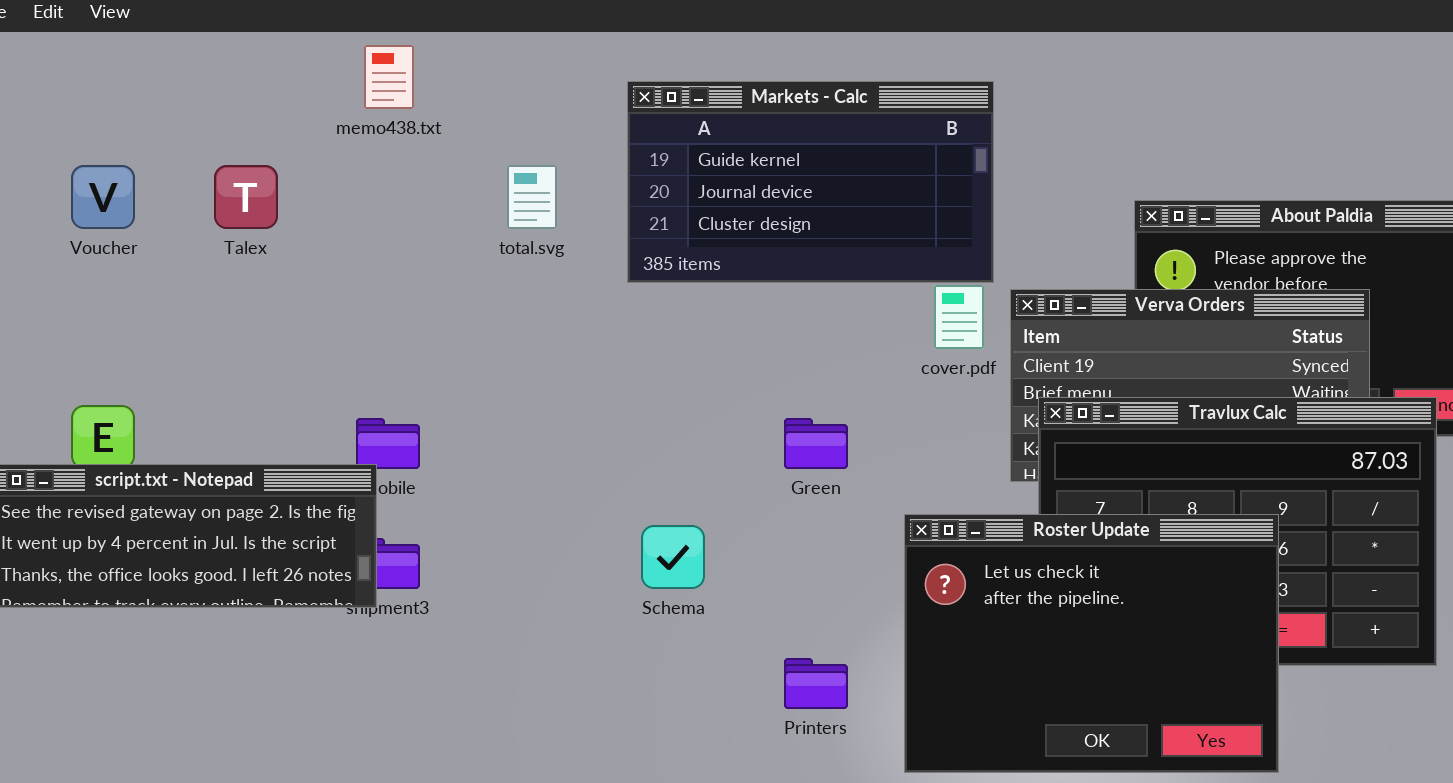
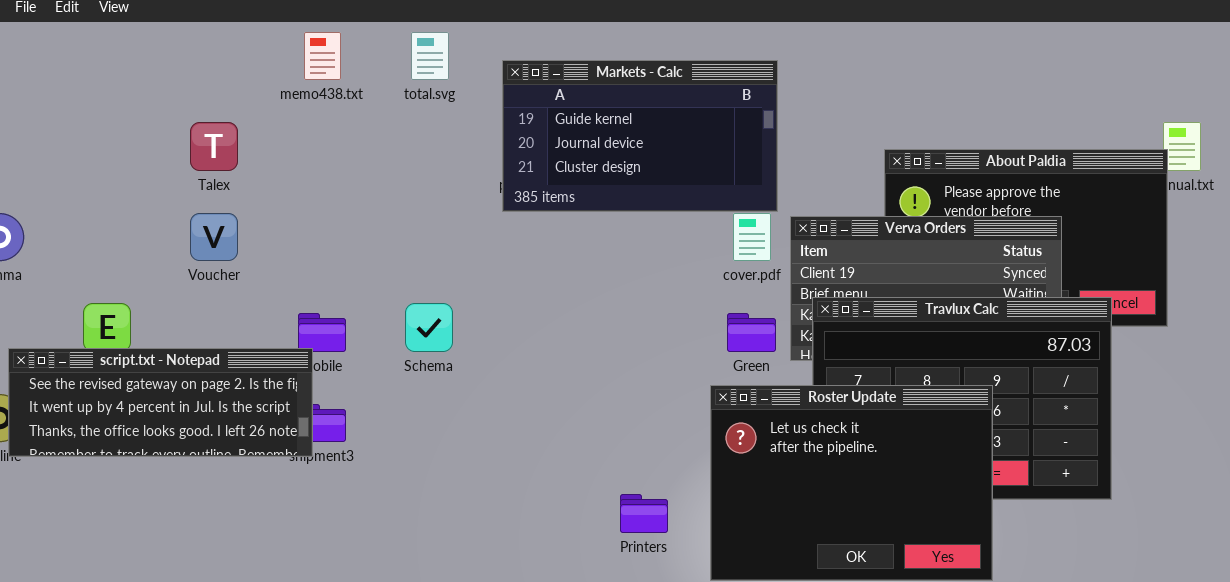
Voucher: [71,165,135,229] -> [190,213,238,261], moved
total.svg: [507,165,557,229] -> [411,32,449,80], moved
Green: [784,418,848,469] -> [727,313,776,352], moved
Schema: [641,525,705,589] -> [405,303,453,352], moved

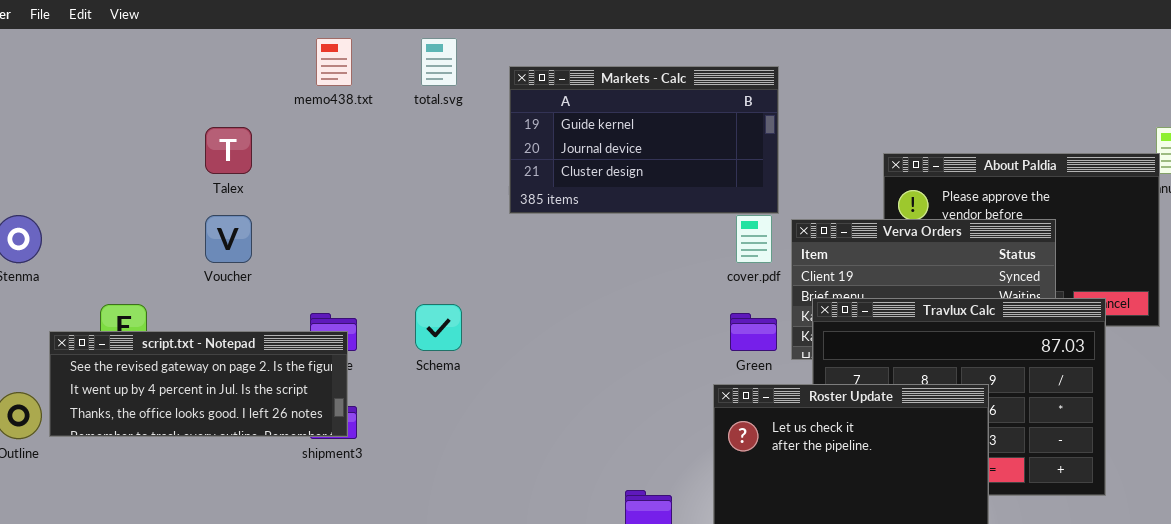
script.txt - Notepad: [8,348,313,457] -> [49,331,348,437], moved

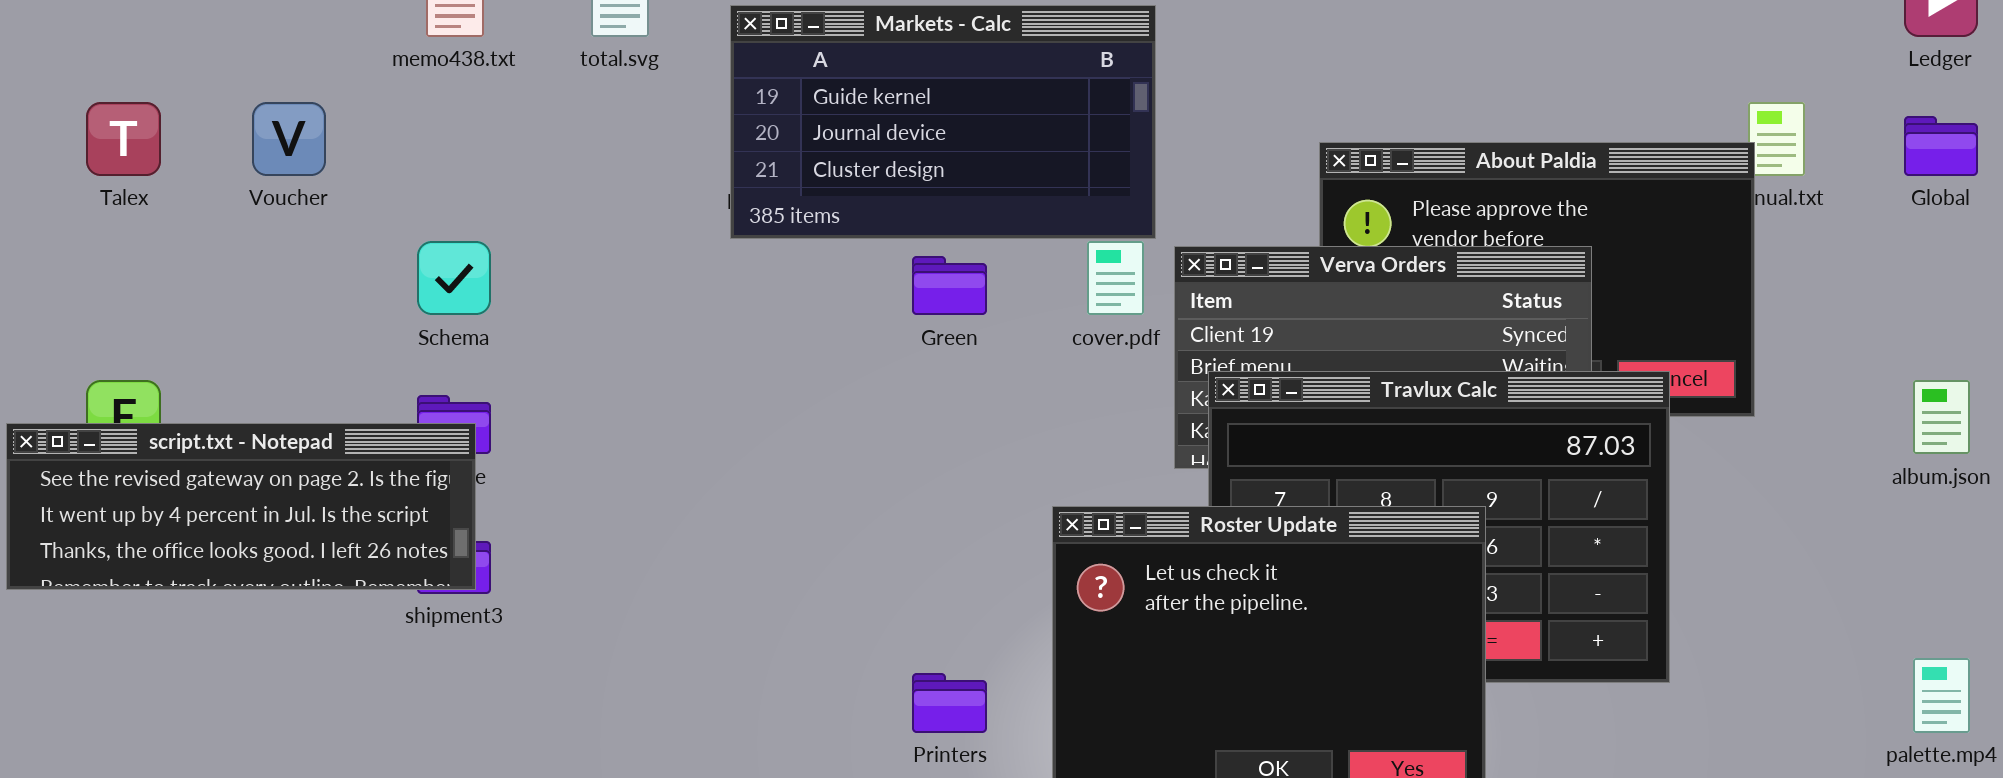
Talex: [205,127,252,174] -> [86,102,161,176], moved
Voucher: [205,215,252,263] -> [252,102,326,176], moved
Schema: [415,304,462,351] -> [417,241,491,315], moved
Green: [730,313,777,351] -> [912,256,987,315], moved

